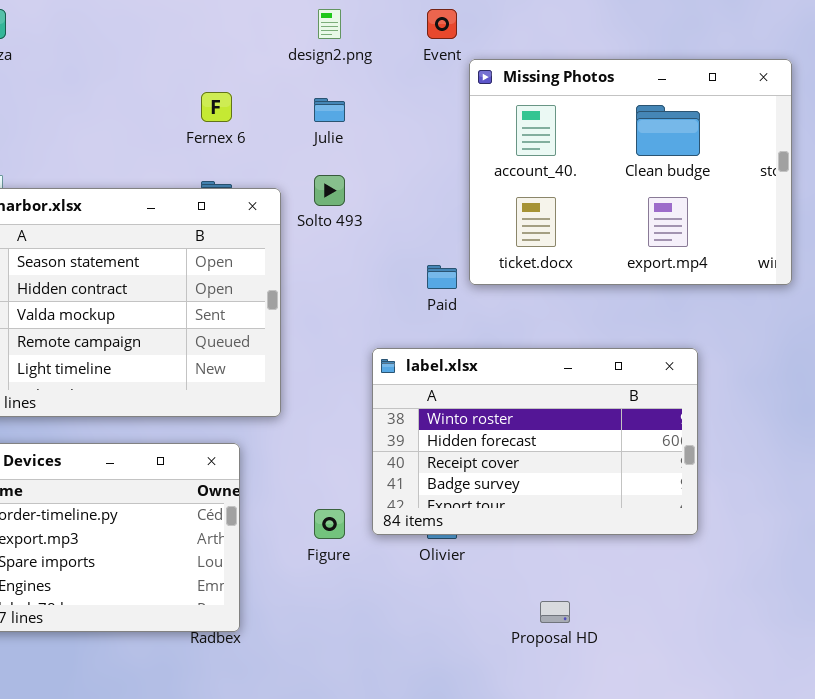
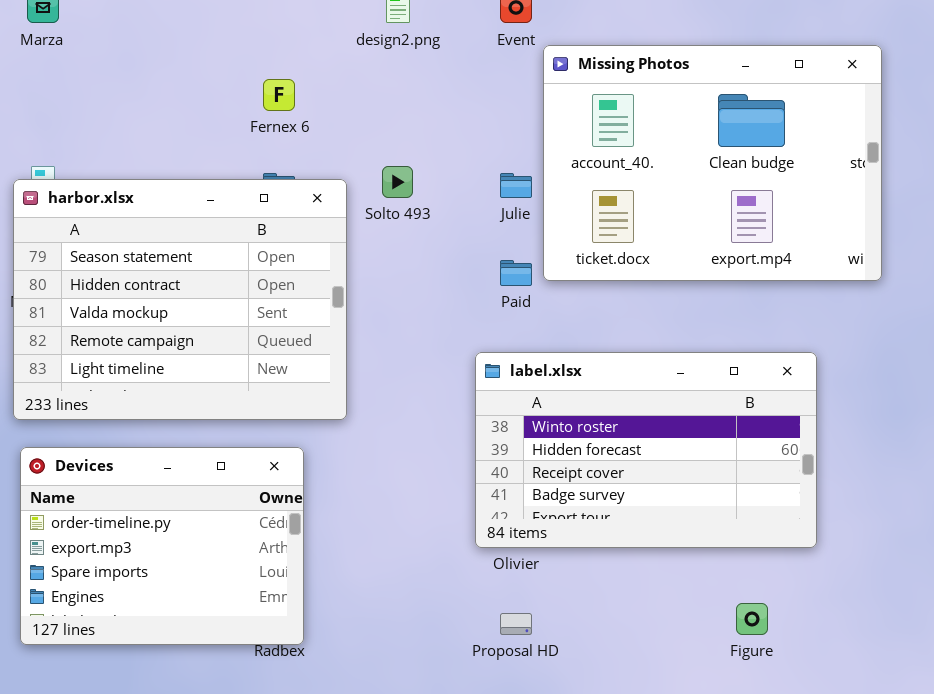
Julie: [314,98,345,122] -> [500,173,532,198], moved
label.xlsx: [372,348,698,535] -> [475,352,817,548], moved
Figure: [314,509,345,539] -> [736,603,768,635], moved
Proposal HD: [540,601,570,623] -> [500,613,532,635], moved

